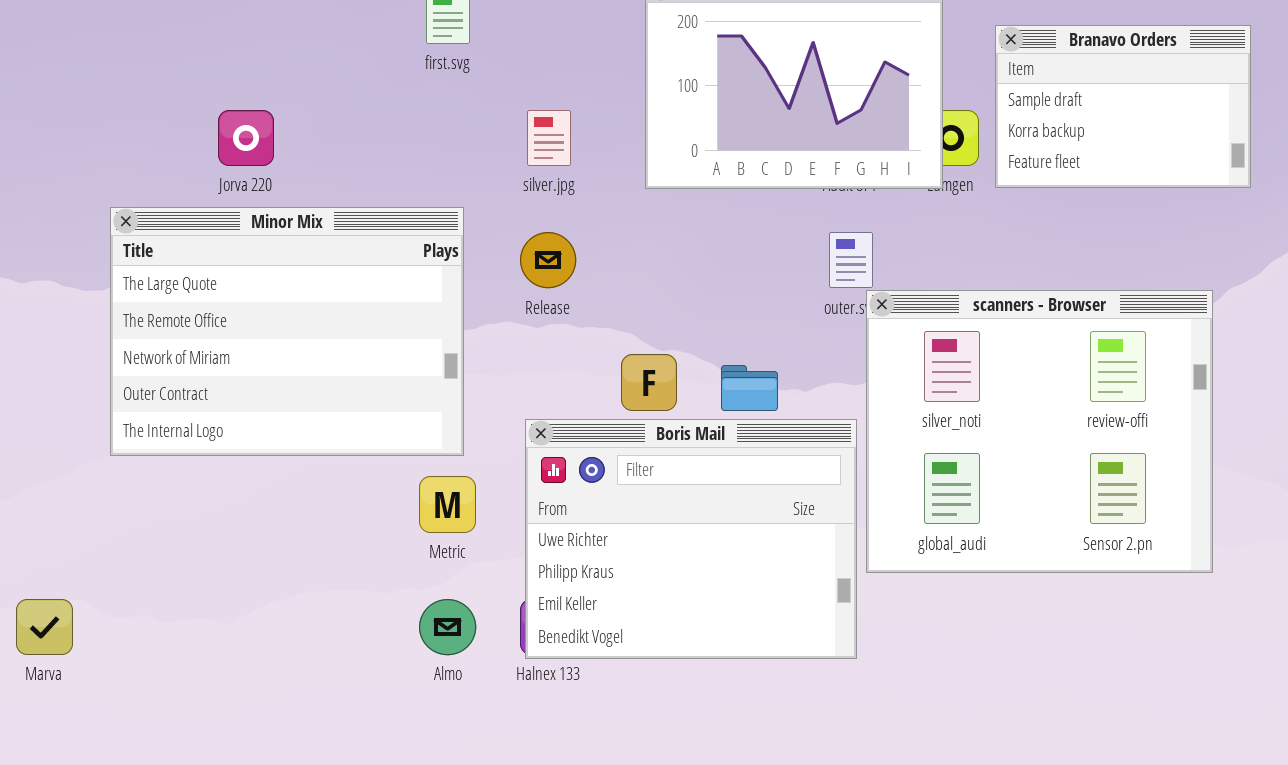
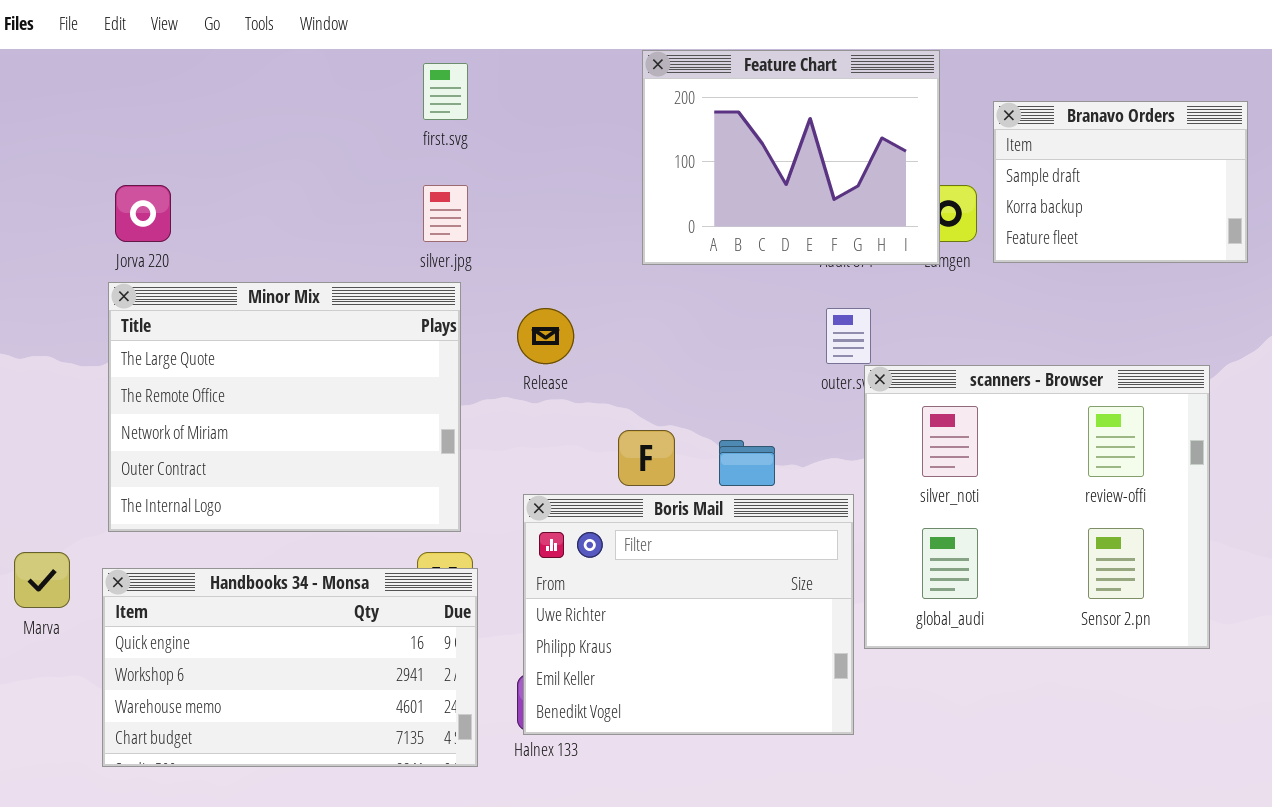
Jorva 220: [218,110,274,166] -> [115,185,171,242], moved
silver.jpg: [527,110,571,166] -> [423,185,468,242], moved
Handbooks 34 - Monsa: none -> [102,568,478,767], opened
Marva: [16,599,73,655] -> [14,552,70,608], moved

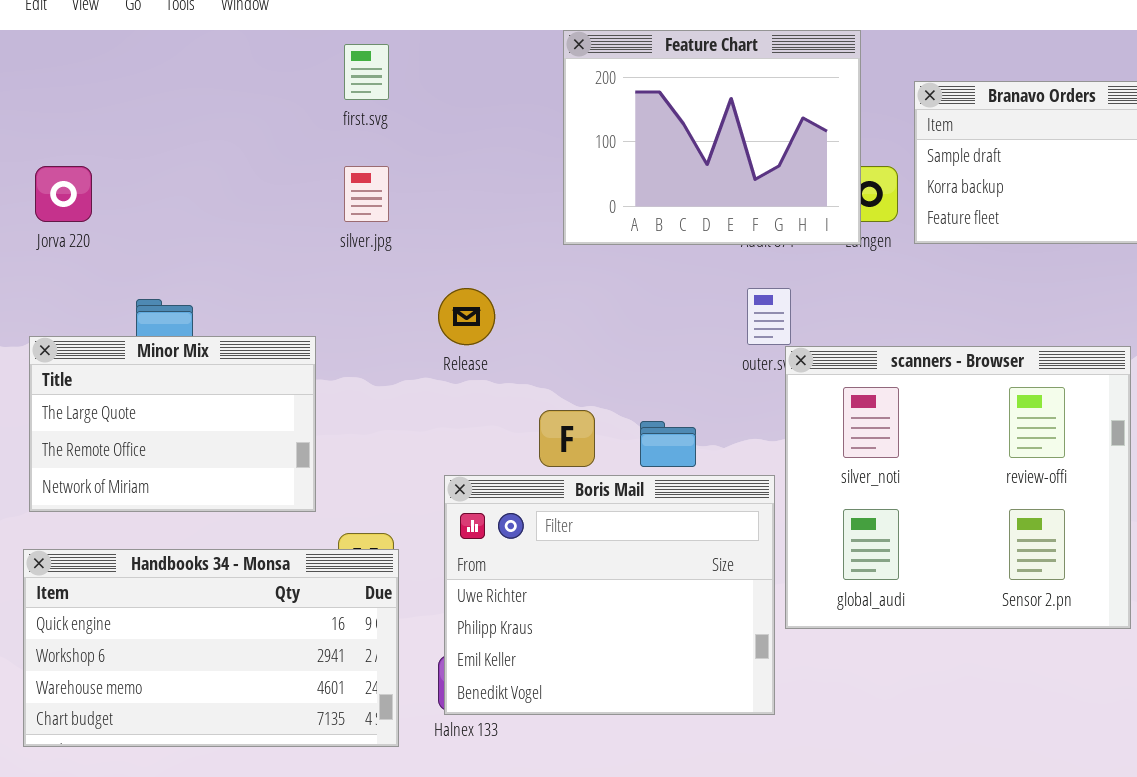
Minor Mix: [108,282,461,532] -> [29,336,316,512], resized

